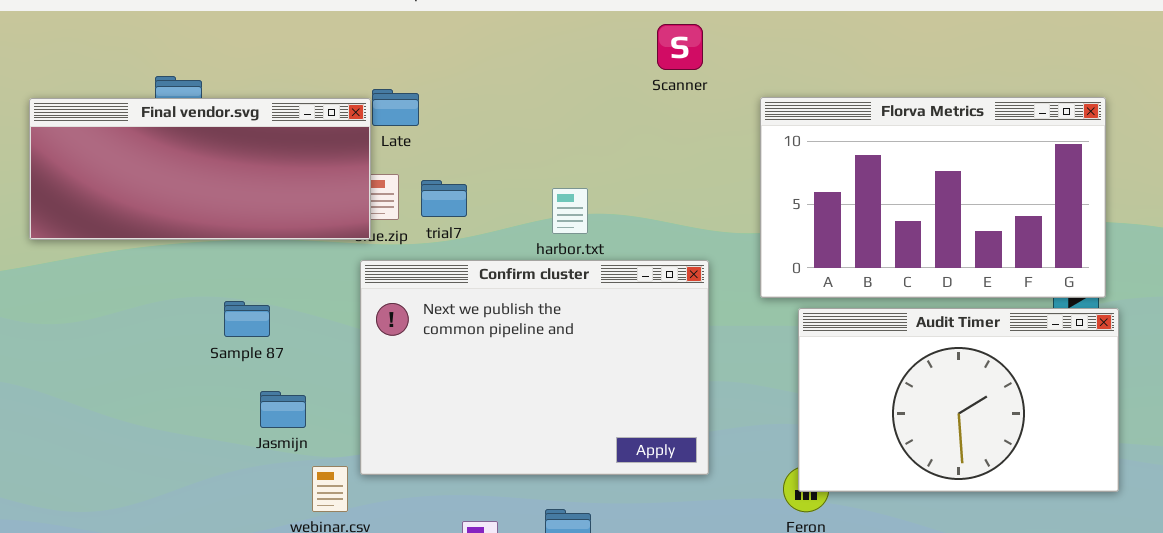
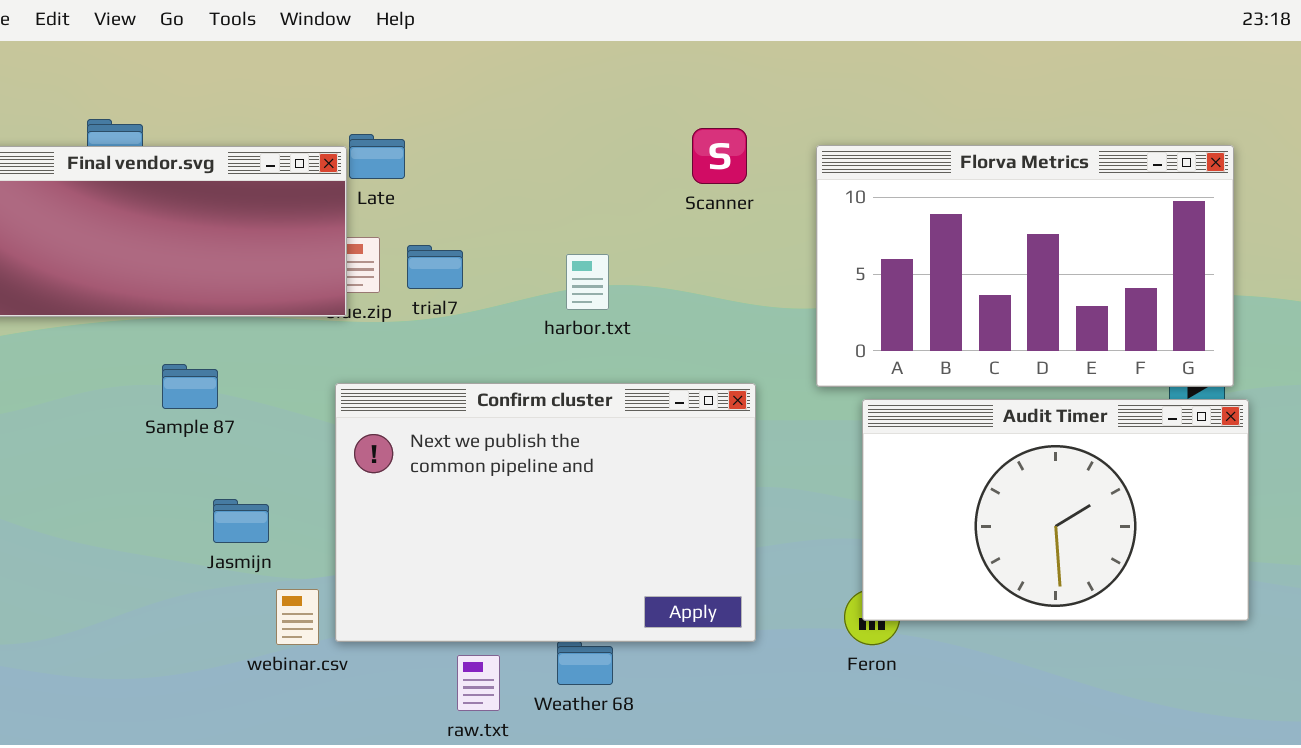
Scanner: [657,24,703,70] -> [692,128,747,184], moved
Confirm cluster: [360,260,709,475] -> [335,383,756,642], moved
Sample 87: [224,301,270,337] -> [162,364,218,409], moved

